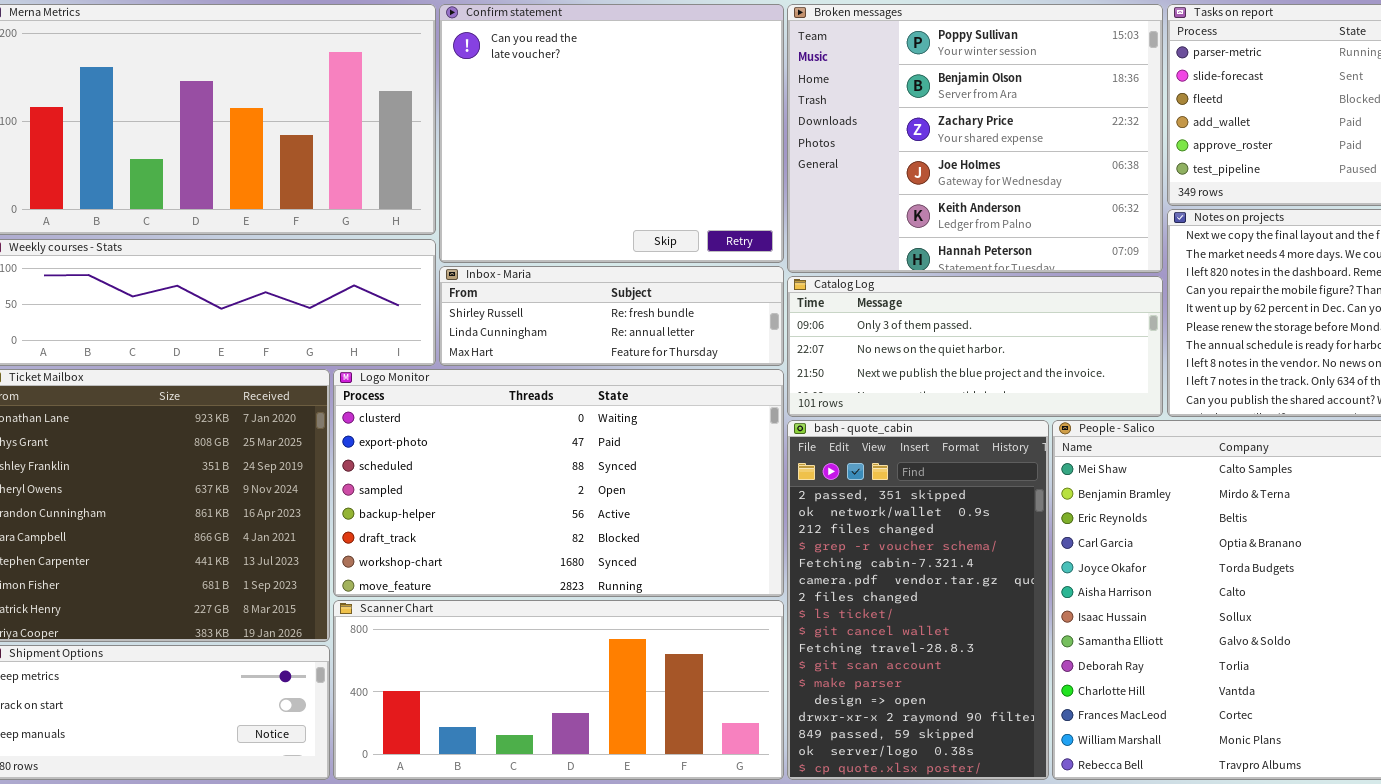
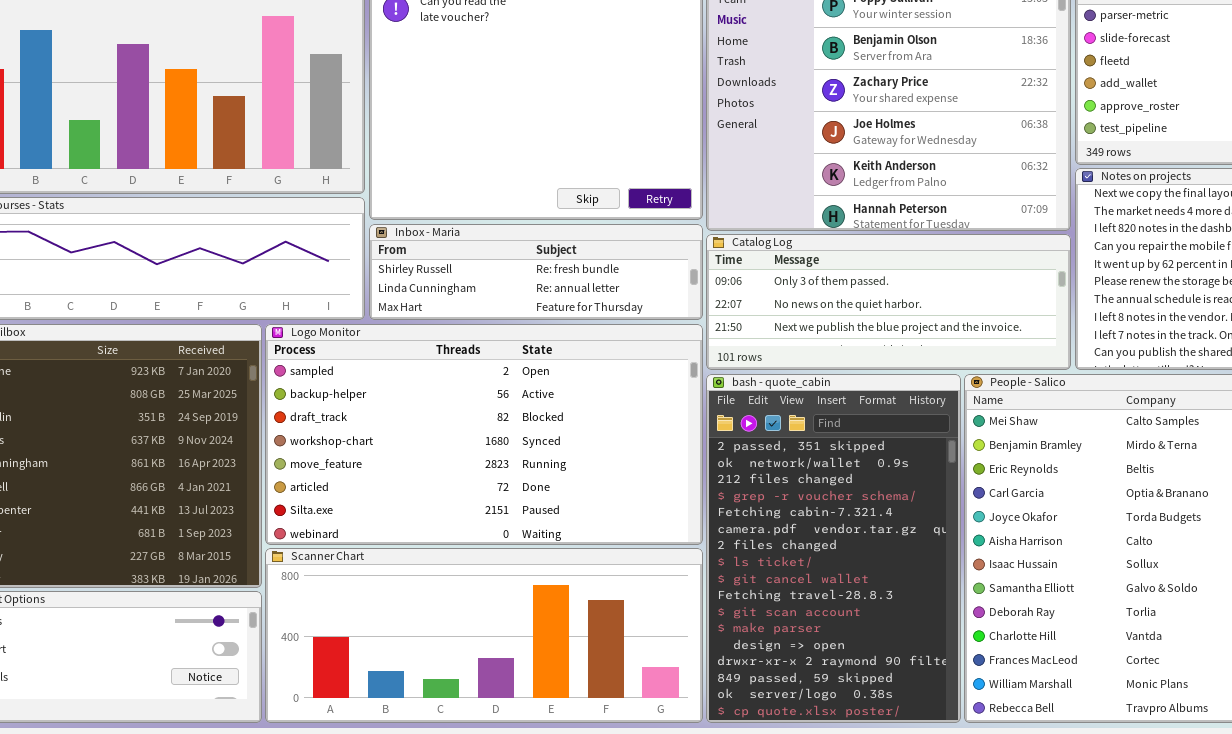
Logo Monitor: [333,369,784,597] -> [265,324,703,545], scrolled down 3 rows

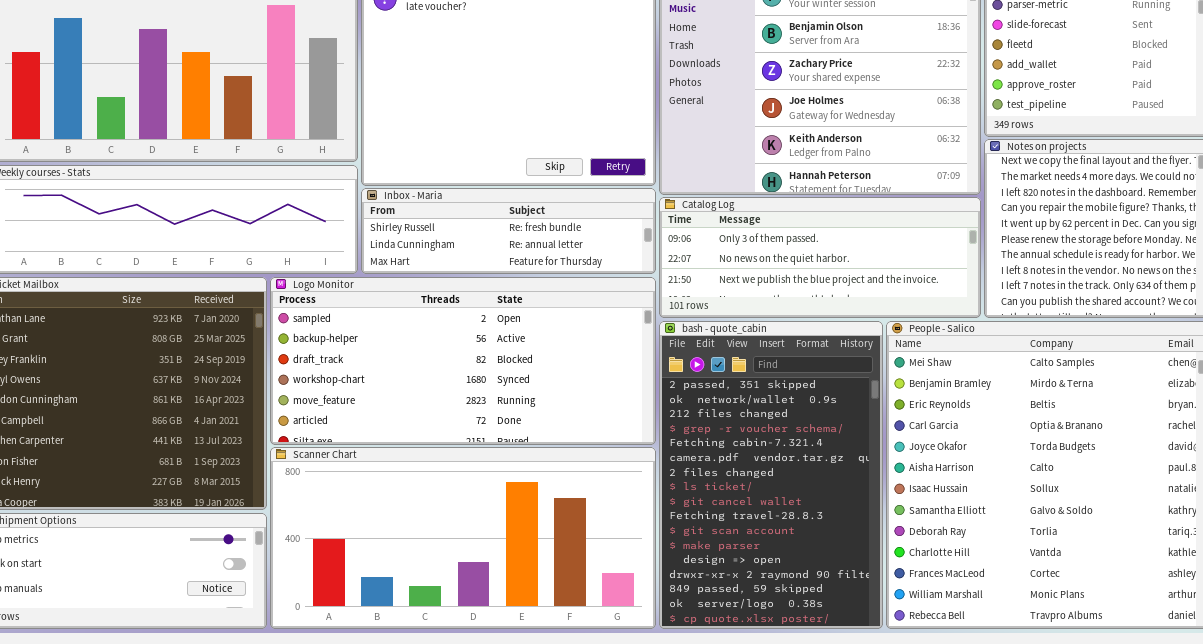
Logo Monitor: [265,324,703,545] -> [270,277,656,445], resized
Scanner Chart: [265,548,703,723] -> [270,447,656,629], resized

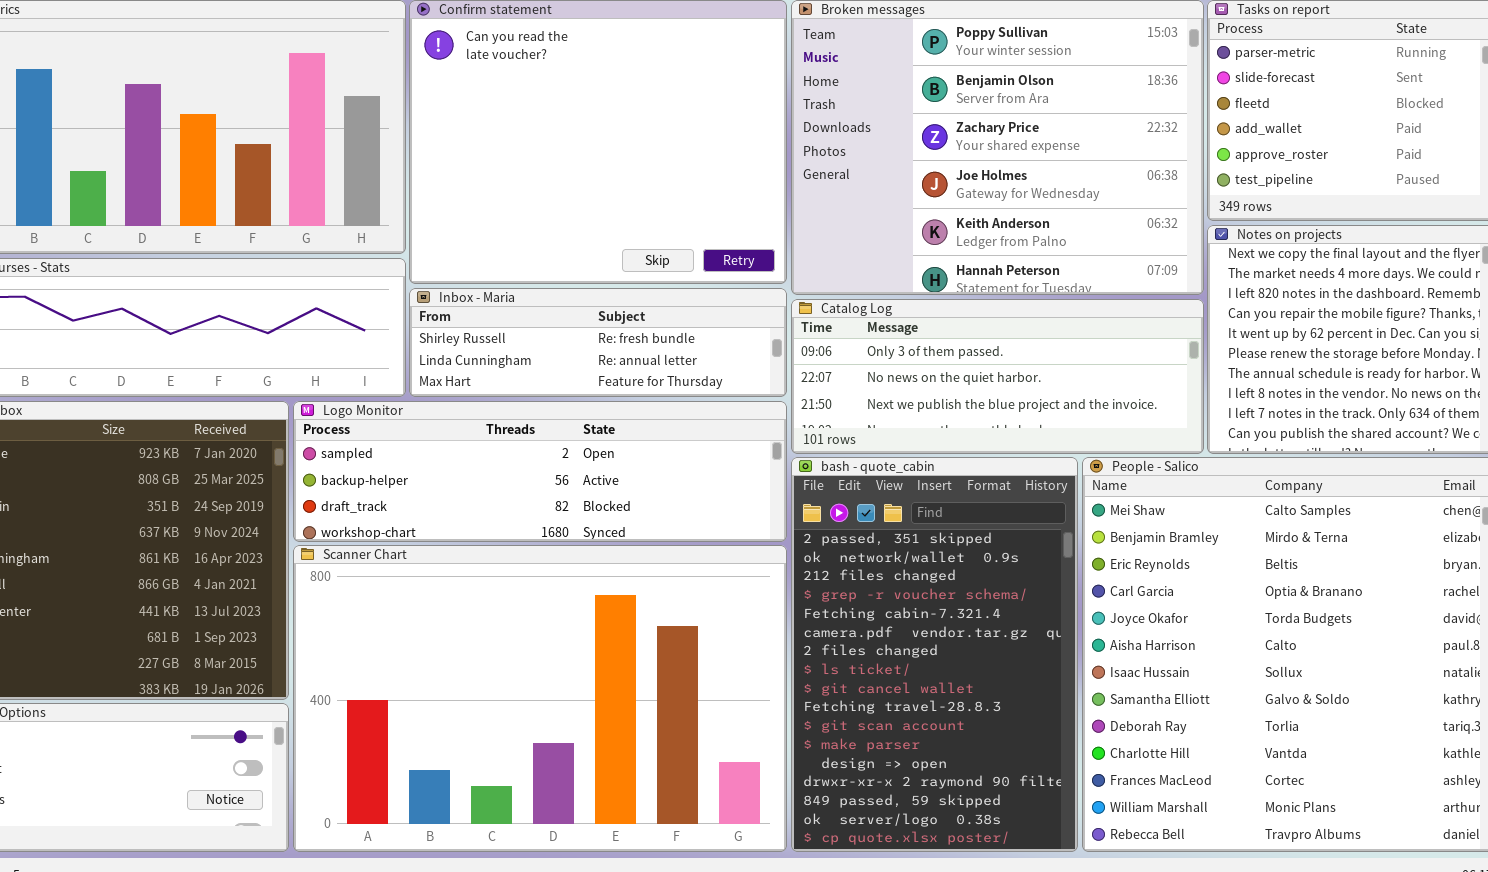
Logo Monitor: [270,277,656,445] -> [293,401,787,542], resized
Scanner Chart: [270,447,656,629] -> [293,545,787,852], resized

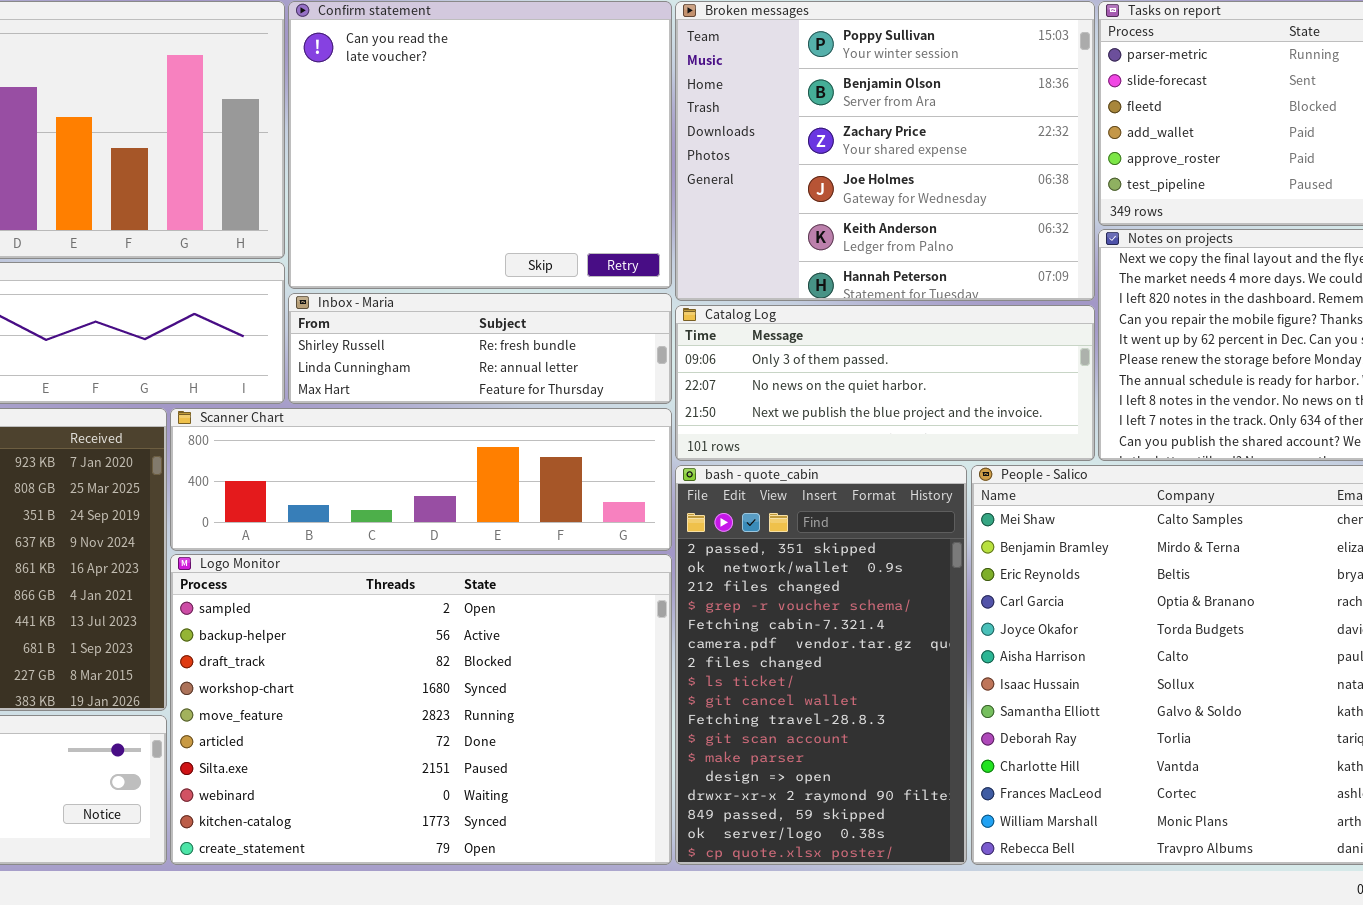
Logo Monitor: [293,401,787,542] -> [170,554,672,865], moved, resized
Scanner Chart: [293,545,787,852] -> [170,408,672,551], moved, resized

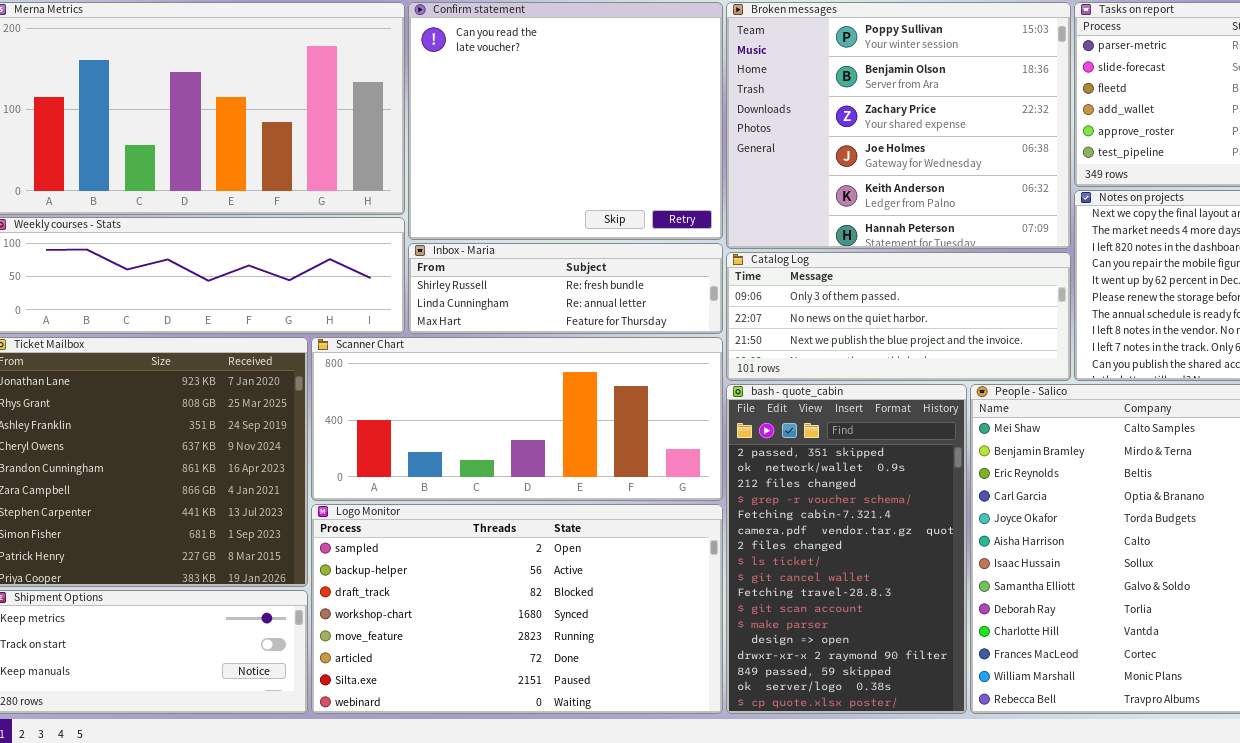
Scanner Chart: [170,408,672,551] -> [311,337,723,501], resized
Logo Monitor: [170,554,672,865] -> [311,504,723,714], resized

